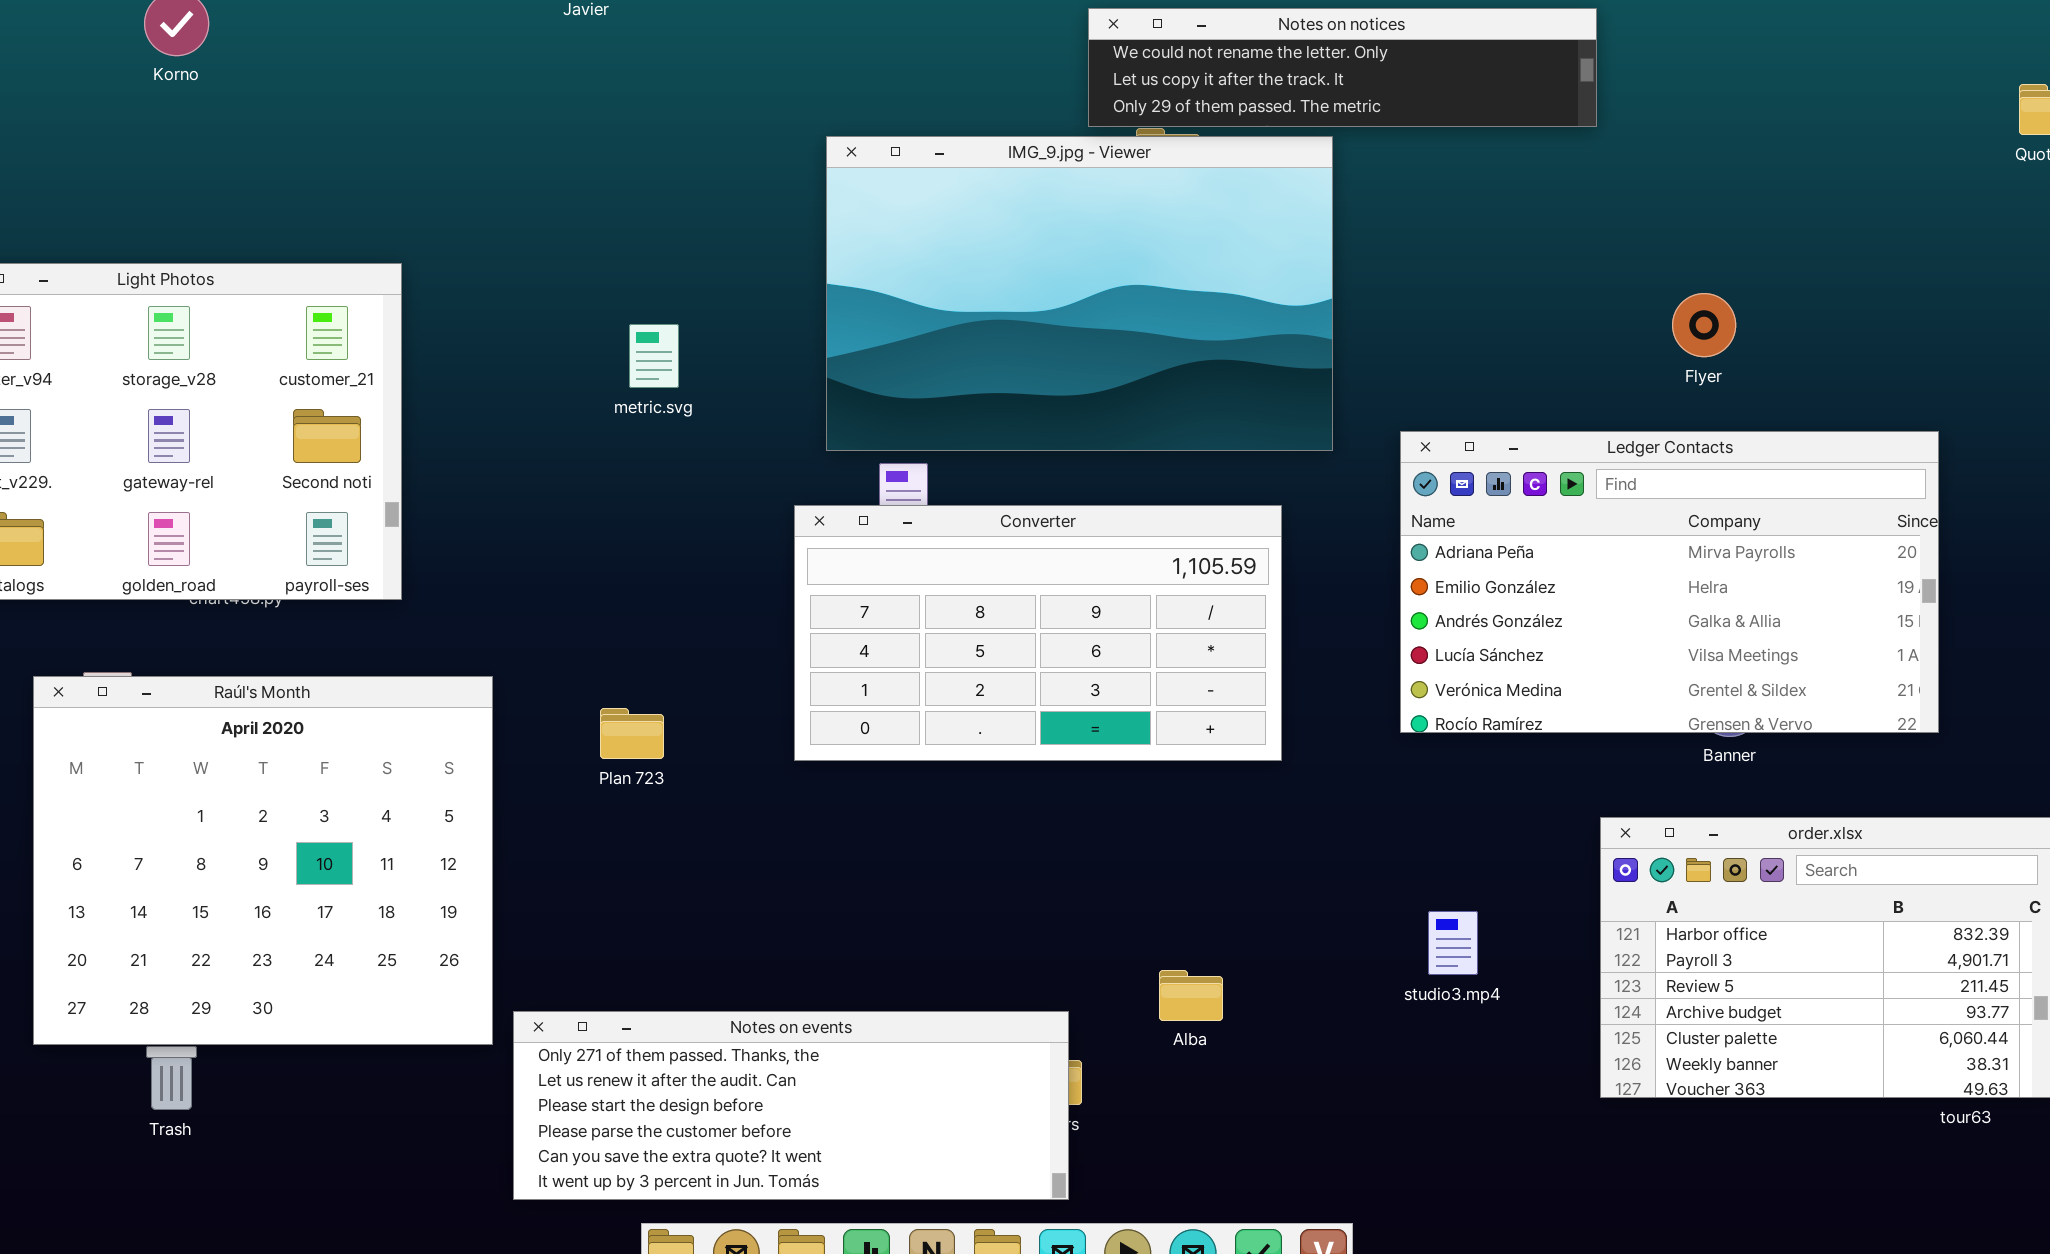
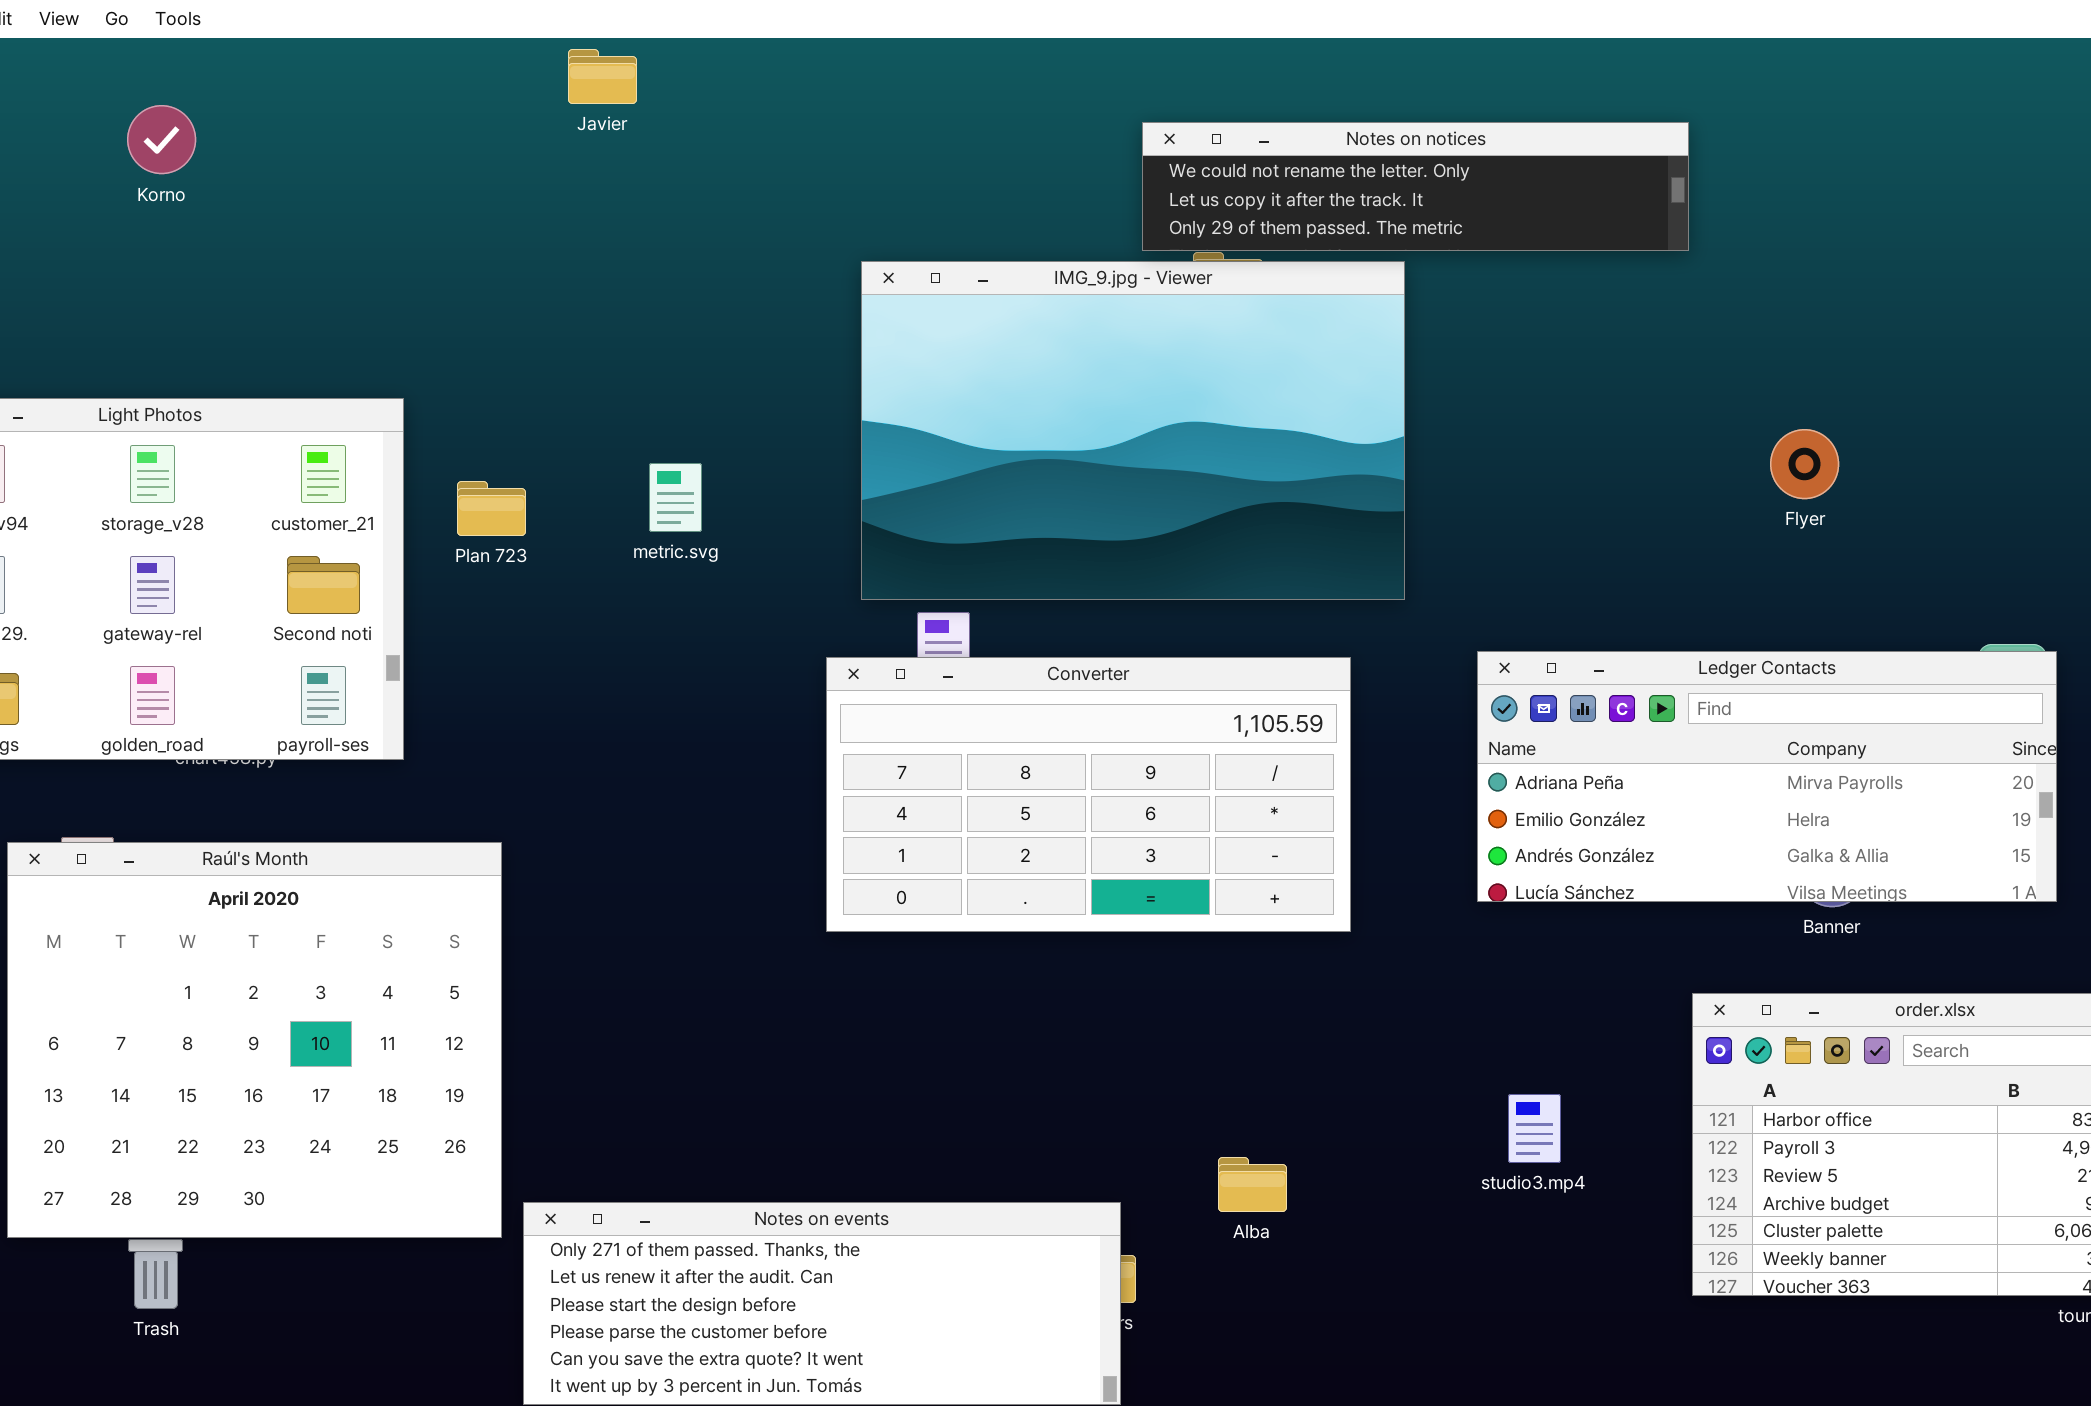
Ledger Contacts: [1400,431,1939,733] -> [1477,651,2057,902], resized
Plan 723: [600,708,664,759] -> [457,481,526,536], moved

